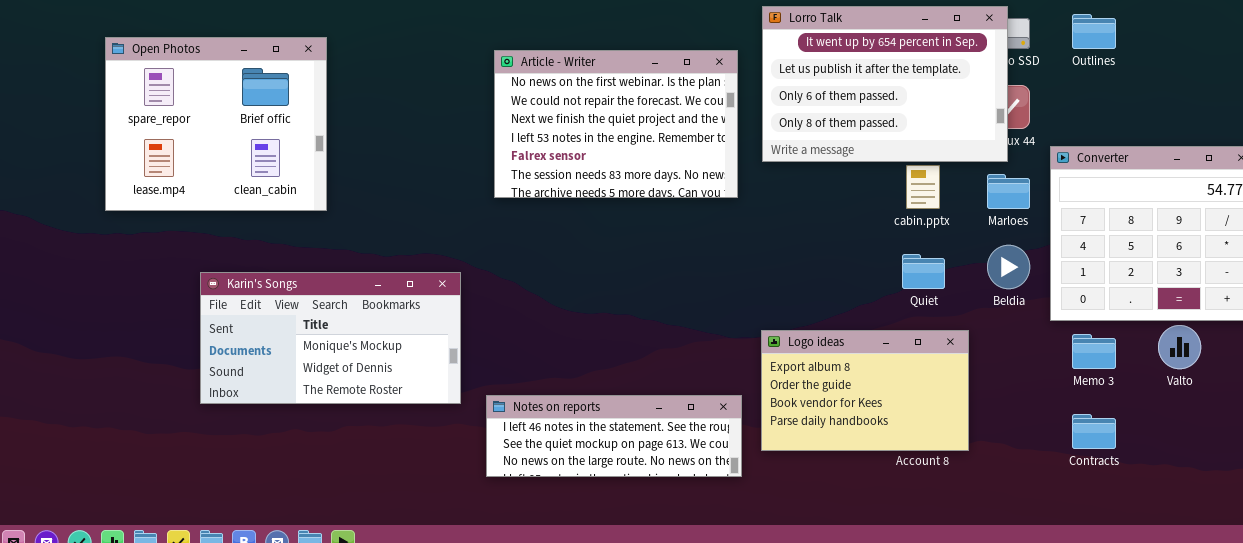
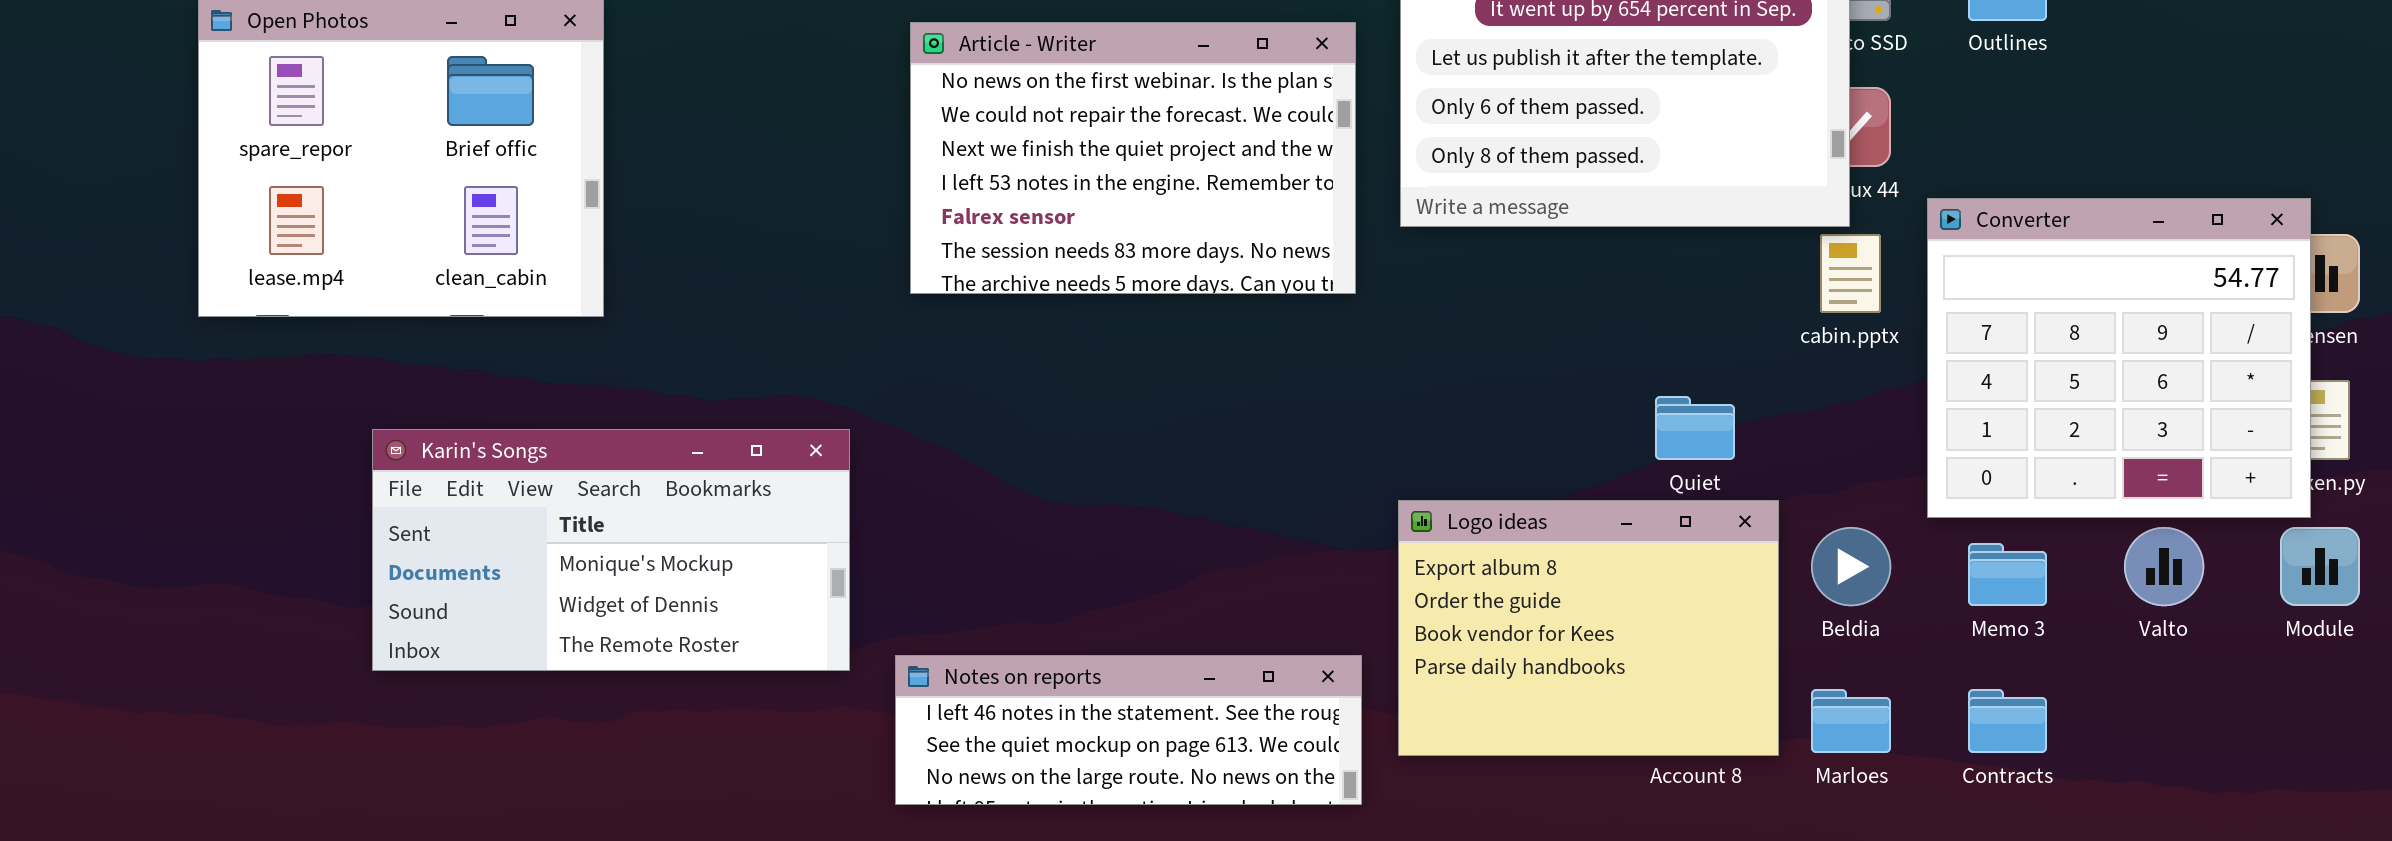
cabin.pptx: [906,165,940,209] -> [1820,234,1881,313], moved
Marloes: [987,174,1030,209] -> [1811,689,1891,753], moved
Beldia: [987,245,1030,289] -> [1811,527,1891,606], moved
Logo ideas: [761,330,969,451] -> [1398,500,1779,756], resized

